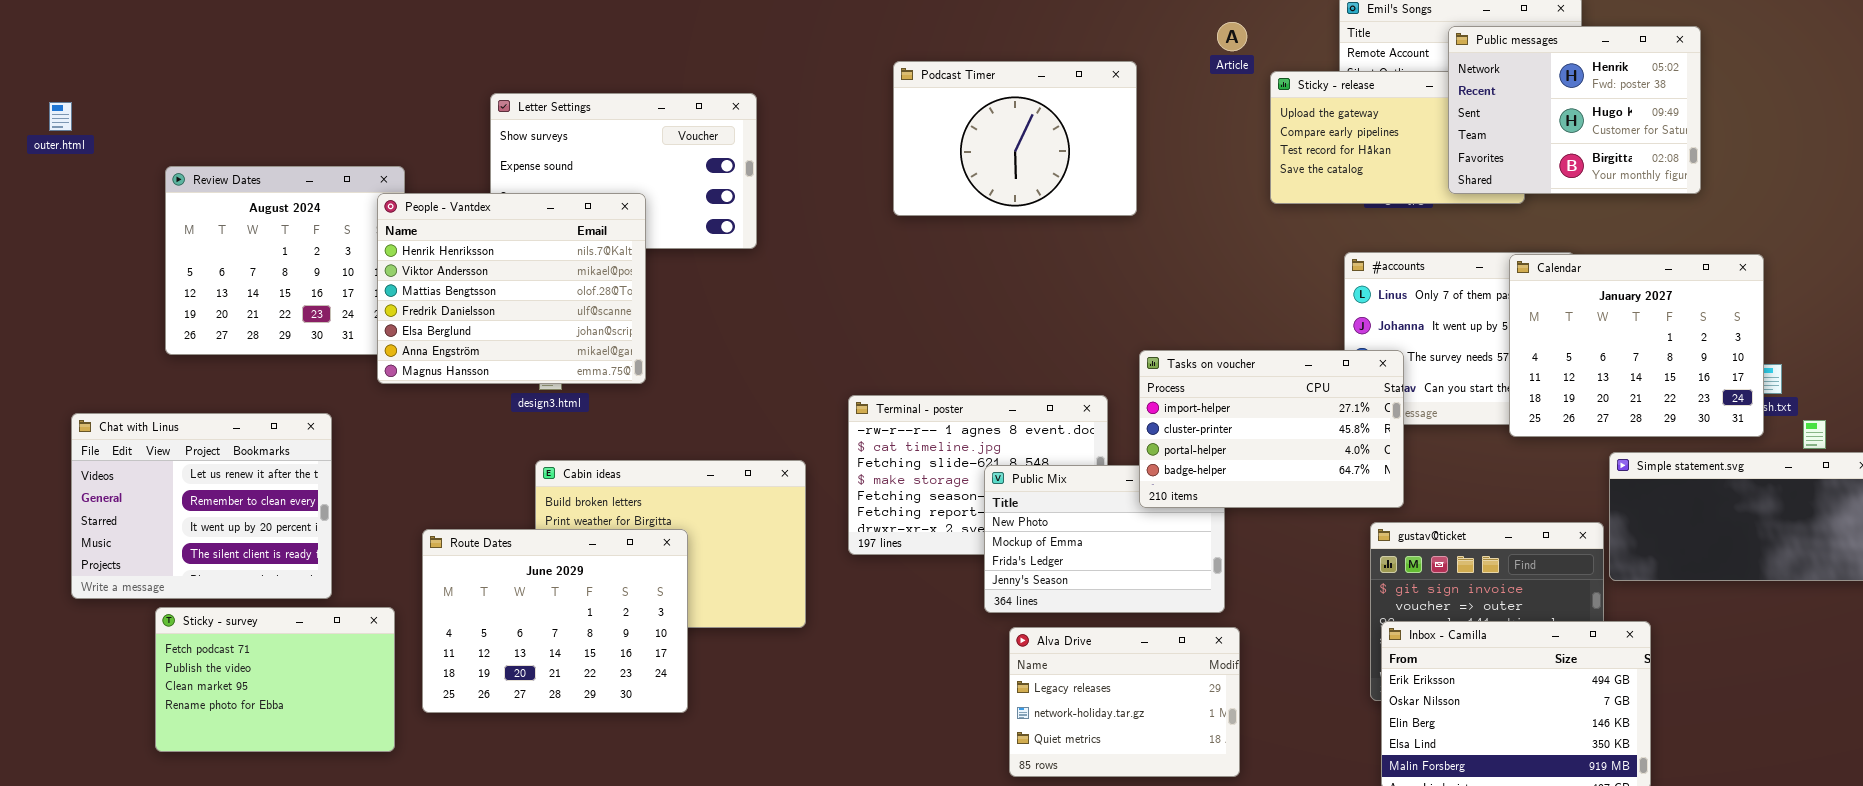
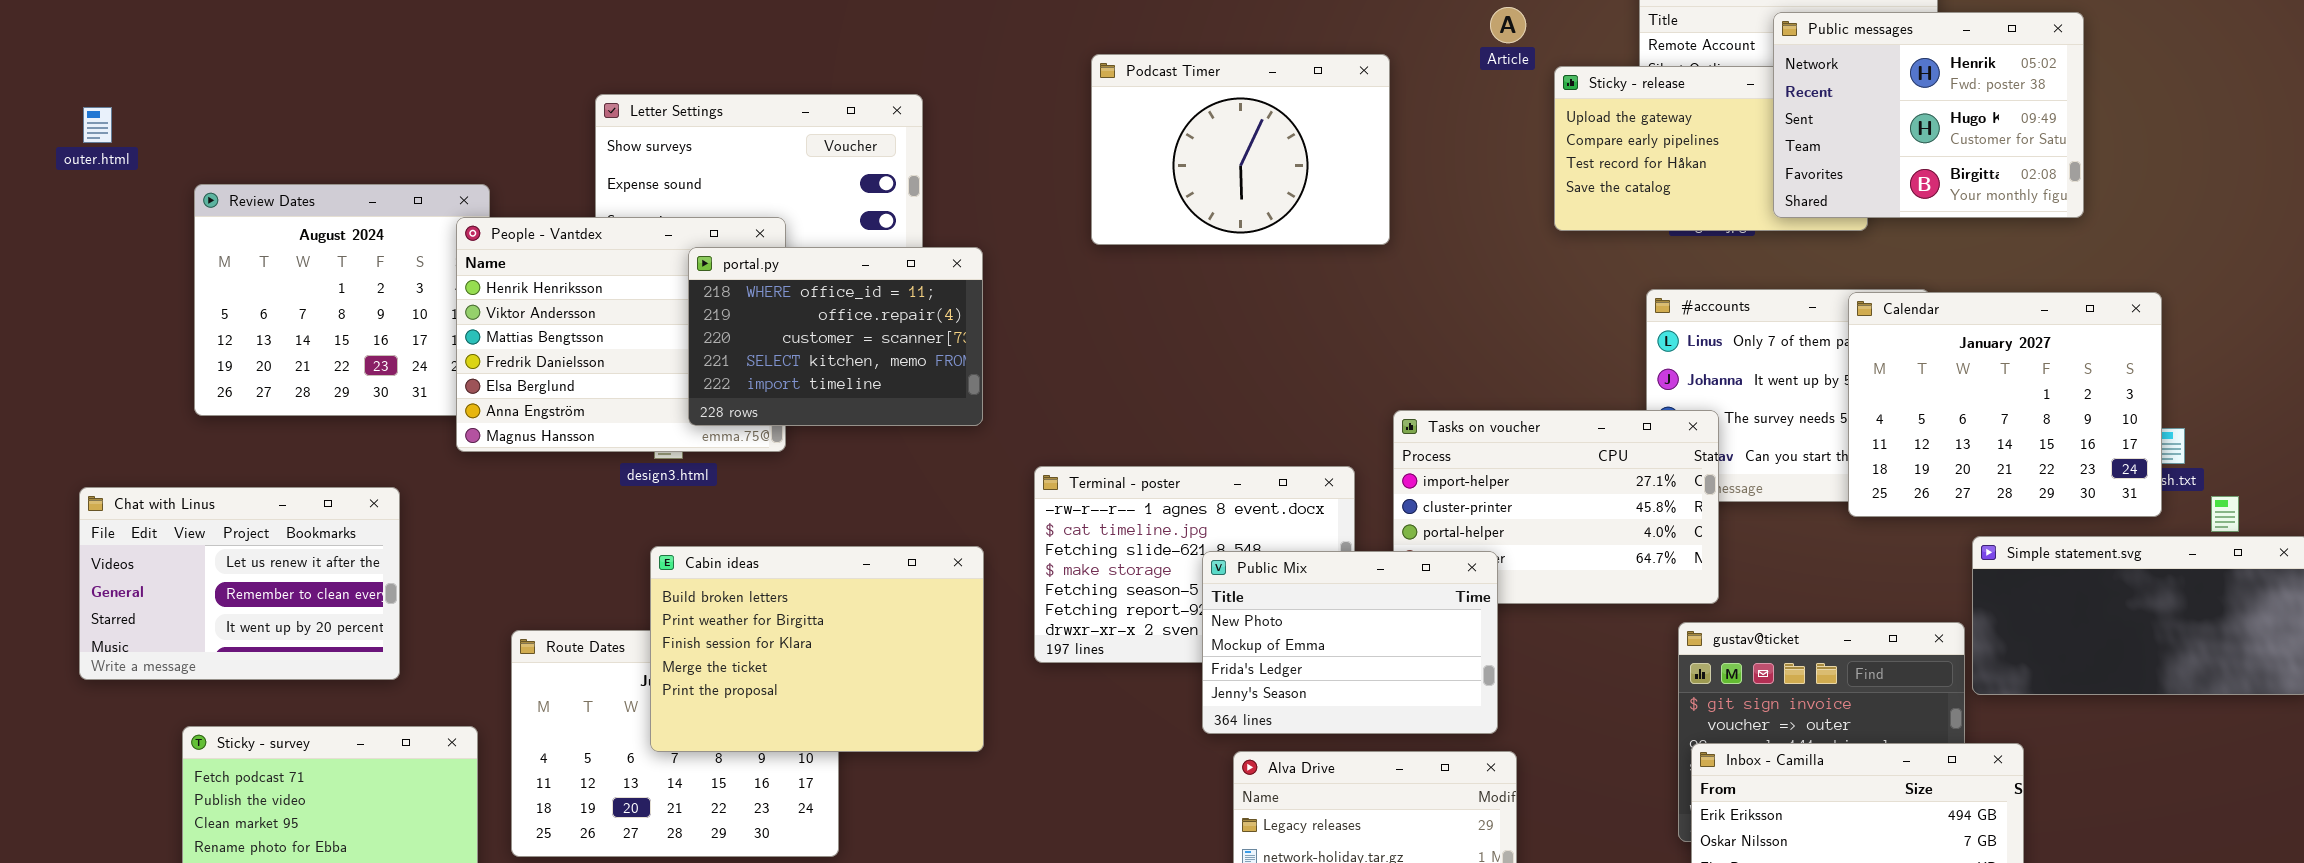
outer.html: [49,102,72,131] -> [83,107,112,143], moved
portal.py: none -> [688,247,983,426], opened
Chat with Linus: [71,413,332,599] -> [79,487,400,680], resized
Cabin ideas: [535,460,806,628] -> [650,546,984,752], raised
Public Mix: [984,465,1225,613] -> [1202,551,1498,734], raised

